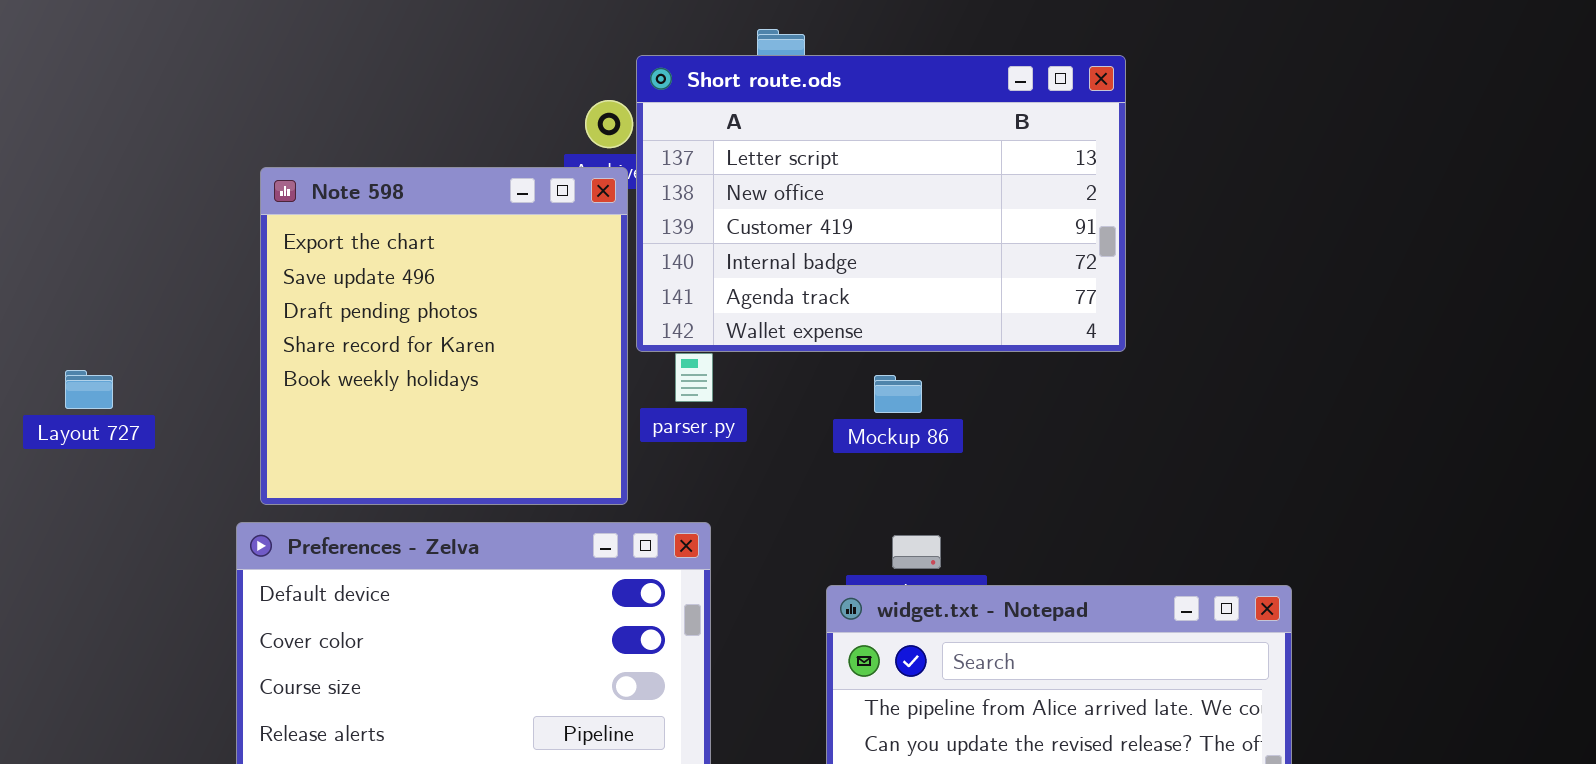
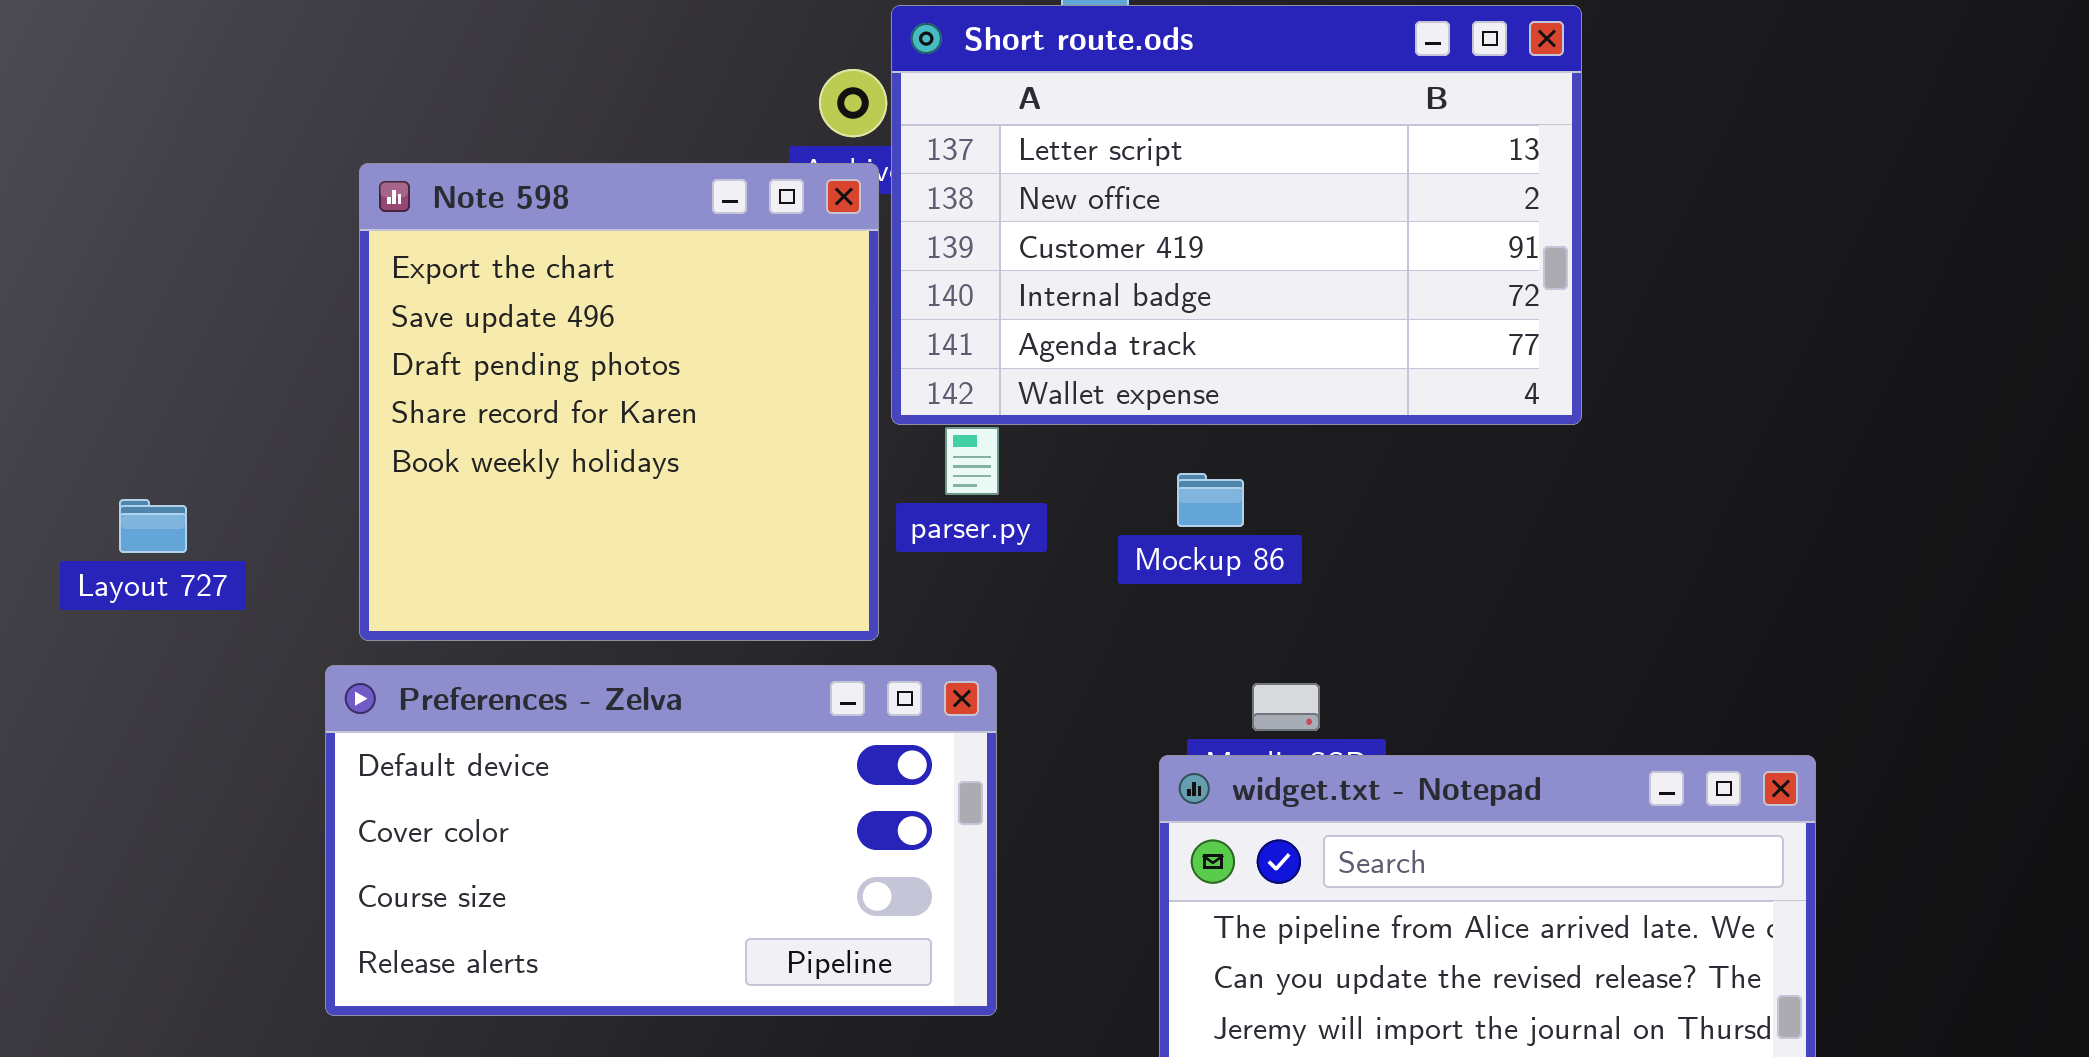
Layout 727: [65,370,113,409] -> [119,499,187,553], moved
Mockup 86: [874,375,922,413] -> [1177,473,1244,527], moved

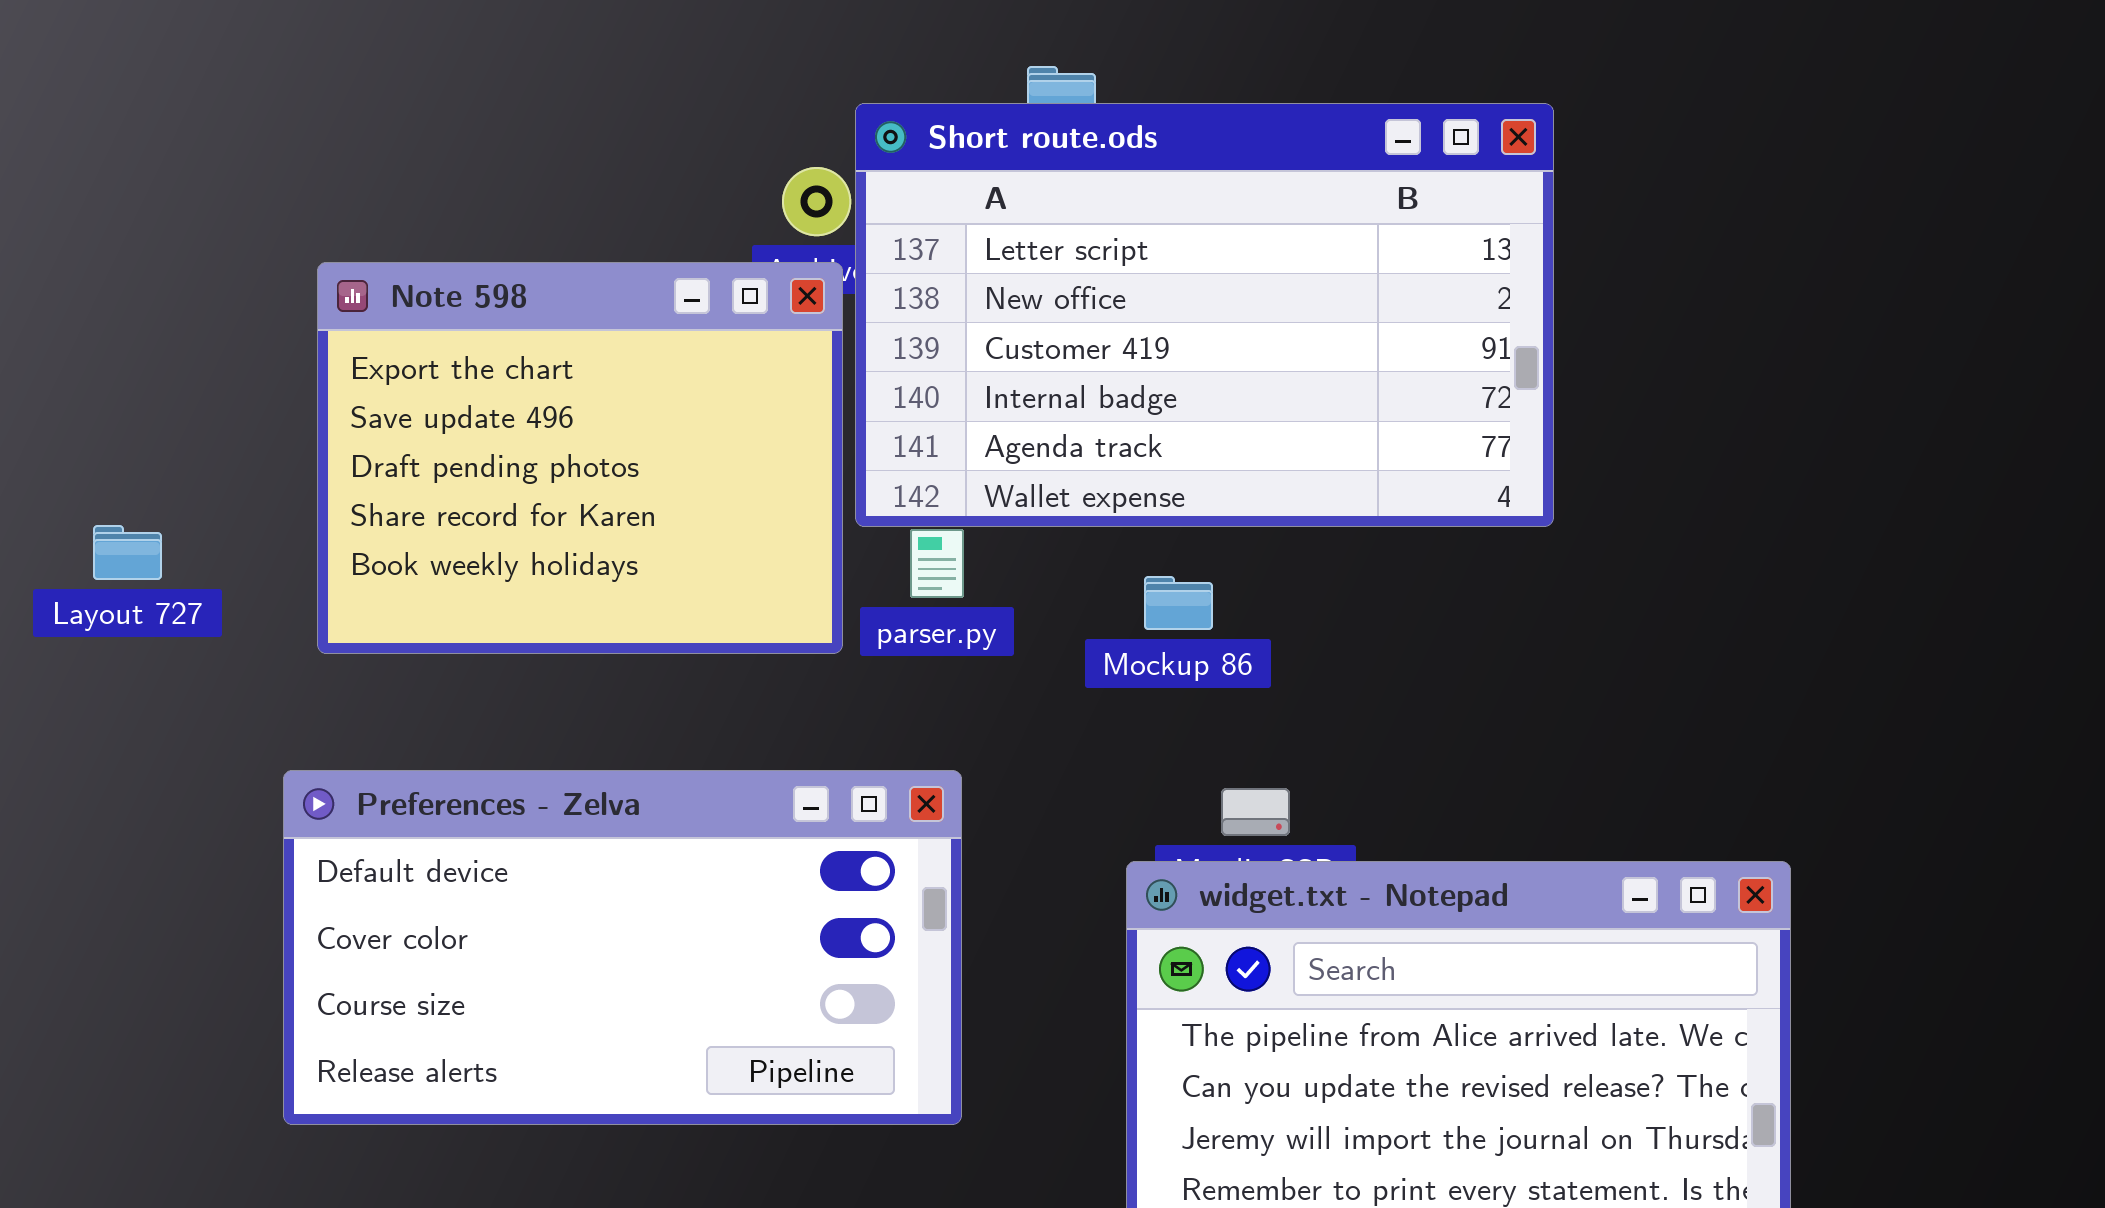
Note 598: [359,163,879,641] -> [317,262,843,654], resized
Layout 727: [119,499,187,553] -> [93,525,162,580], moved

